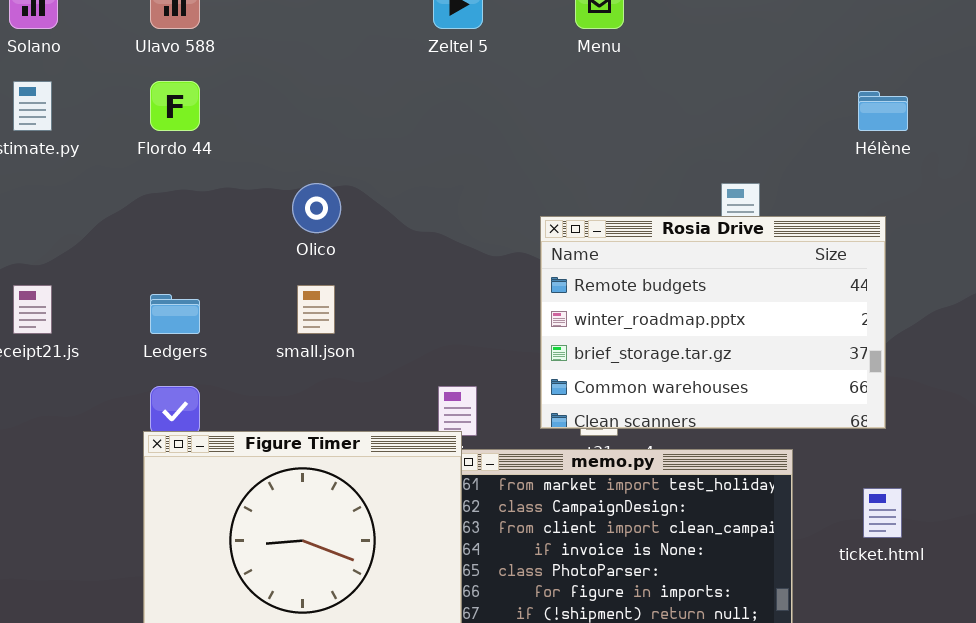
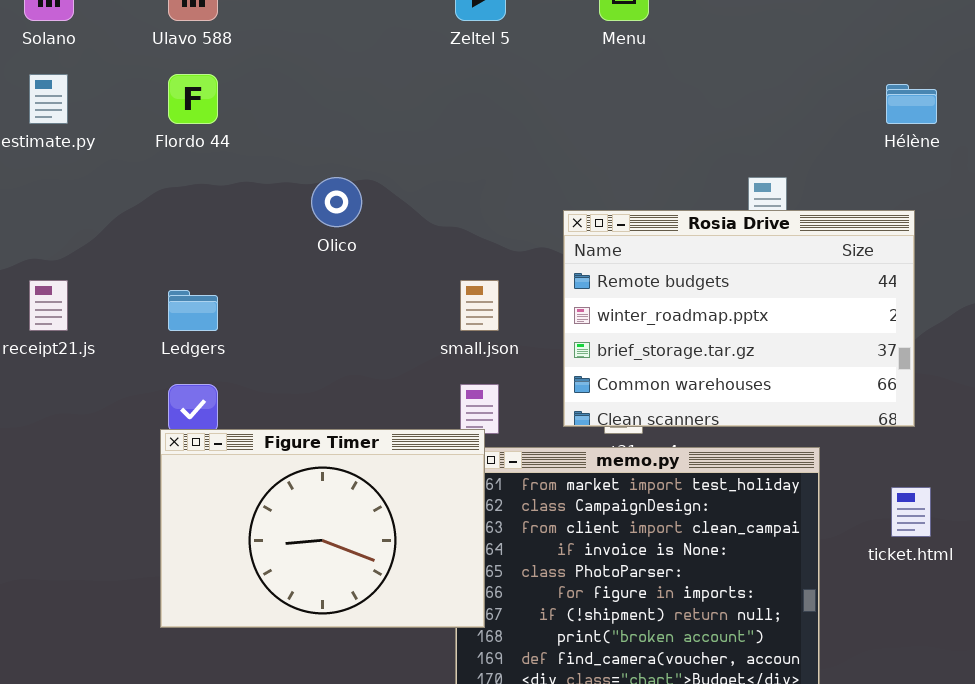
small.json: [297,285,335,334] -> [460,280,499,331], moved

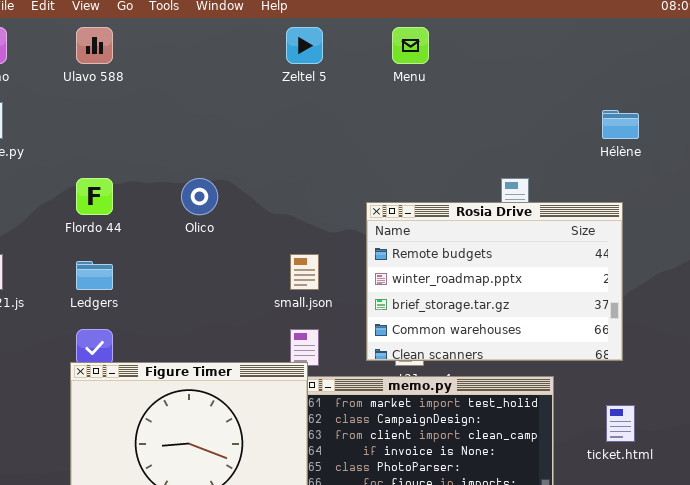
Flordo 44: [168,74,218,124] -> [76,178,113,215], moved

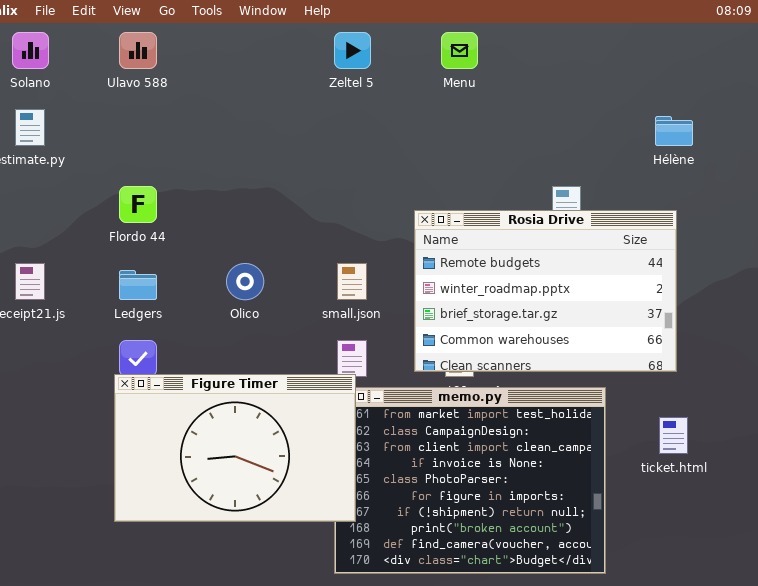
Olico: [181,178,218,215] -> [226,263,264,300], moved

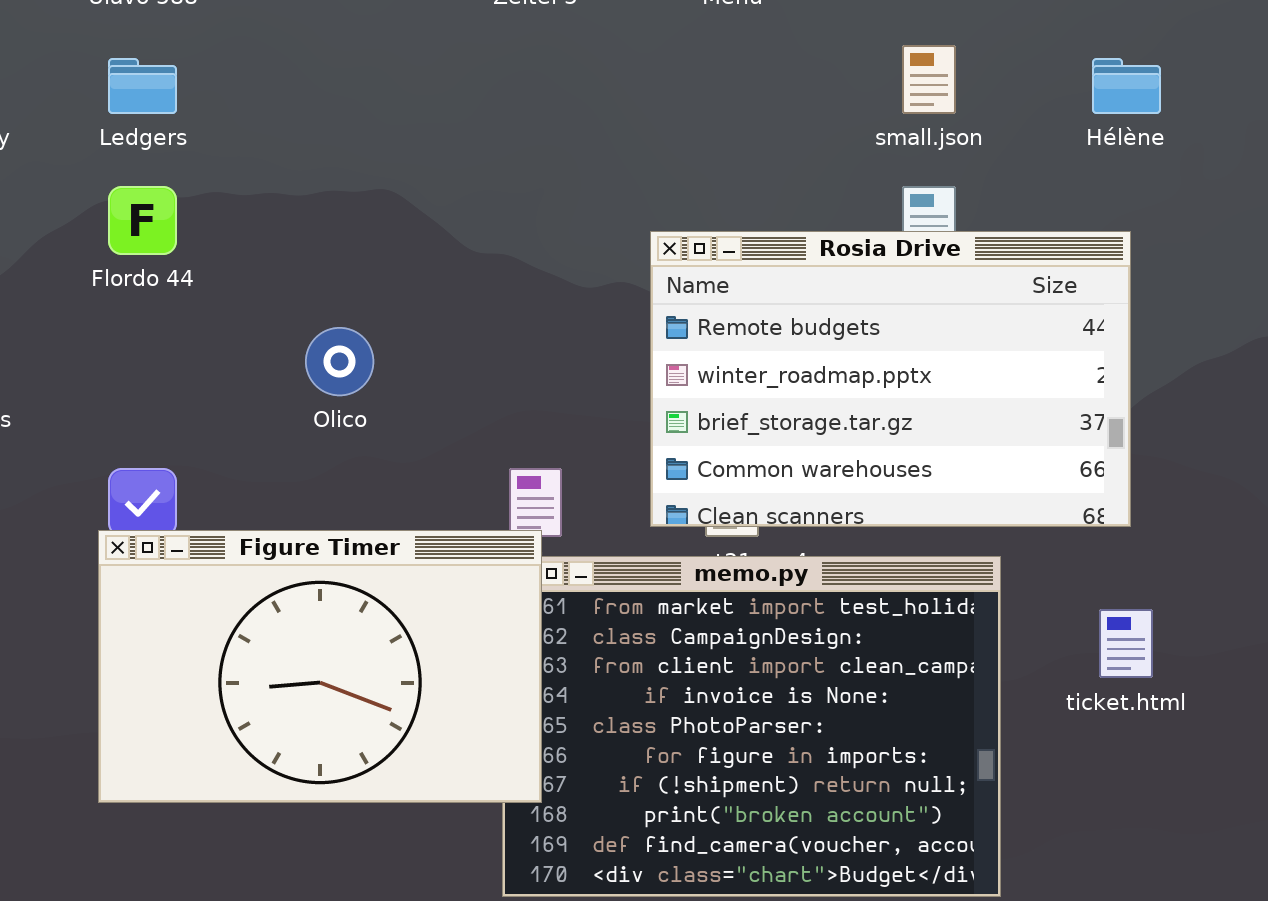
small.json: [337,263,367,300] -> [902,45,956,114], moved
Ledgers: [119,270,157,300] -> [108,58,177,114], moved

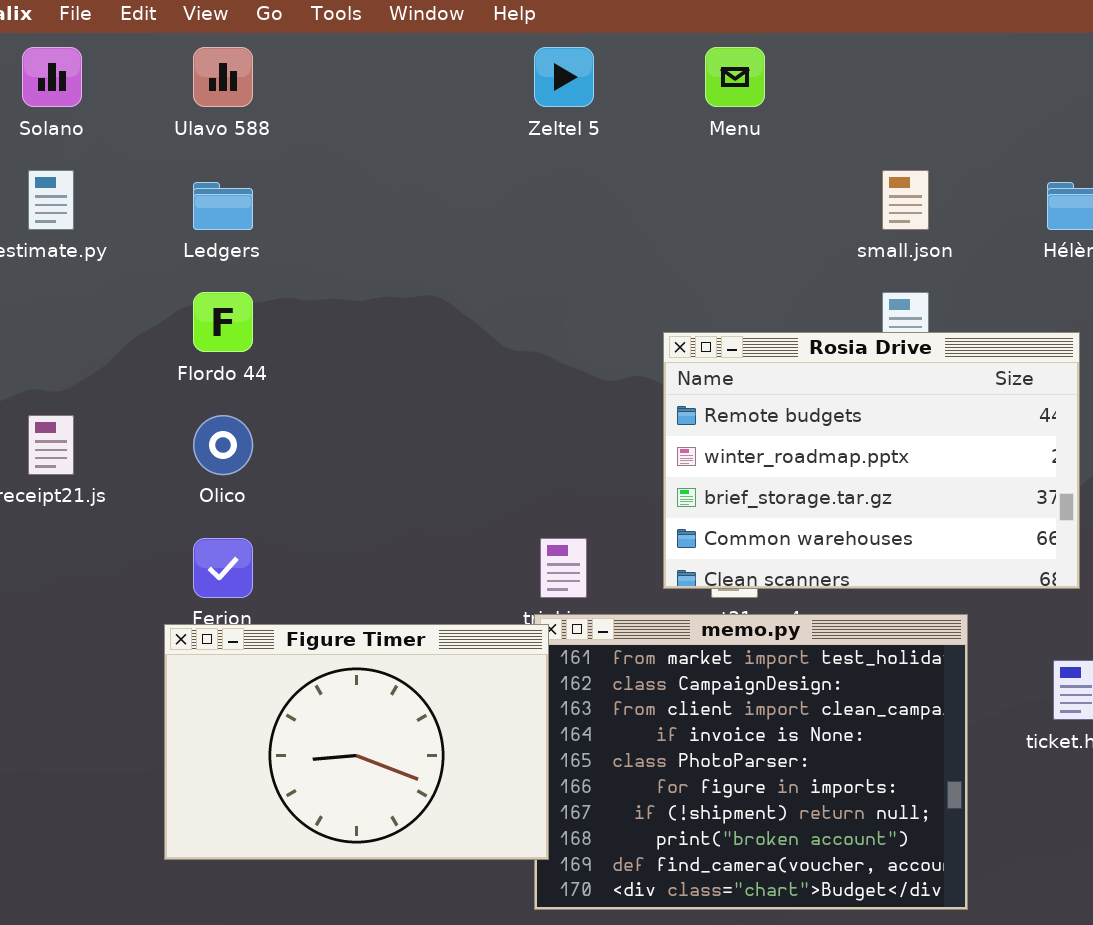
Olico: [305,327,374,396] -> [193,415,253,475], moved
Figure Timer: [98,530,542,803] -> [164,624,549,860], moved

